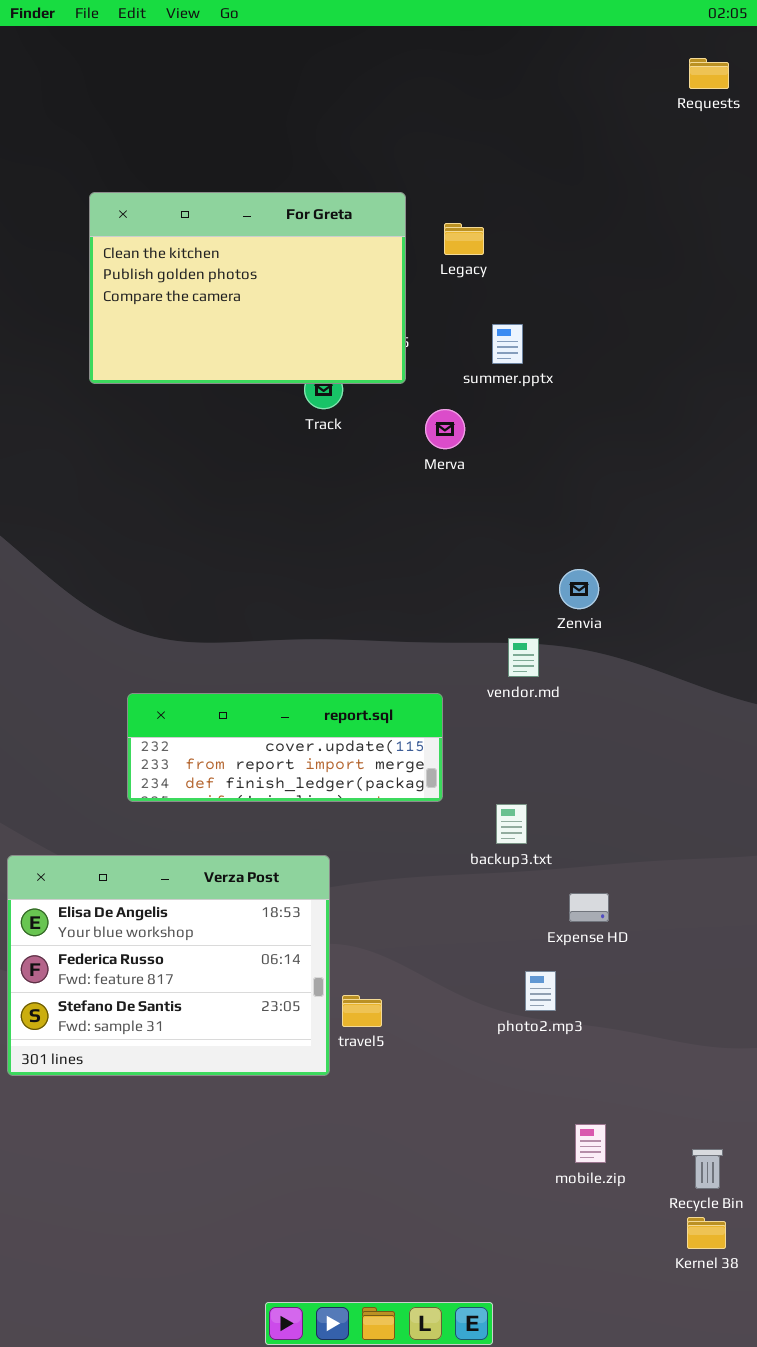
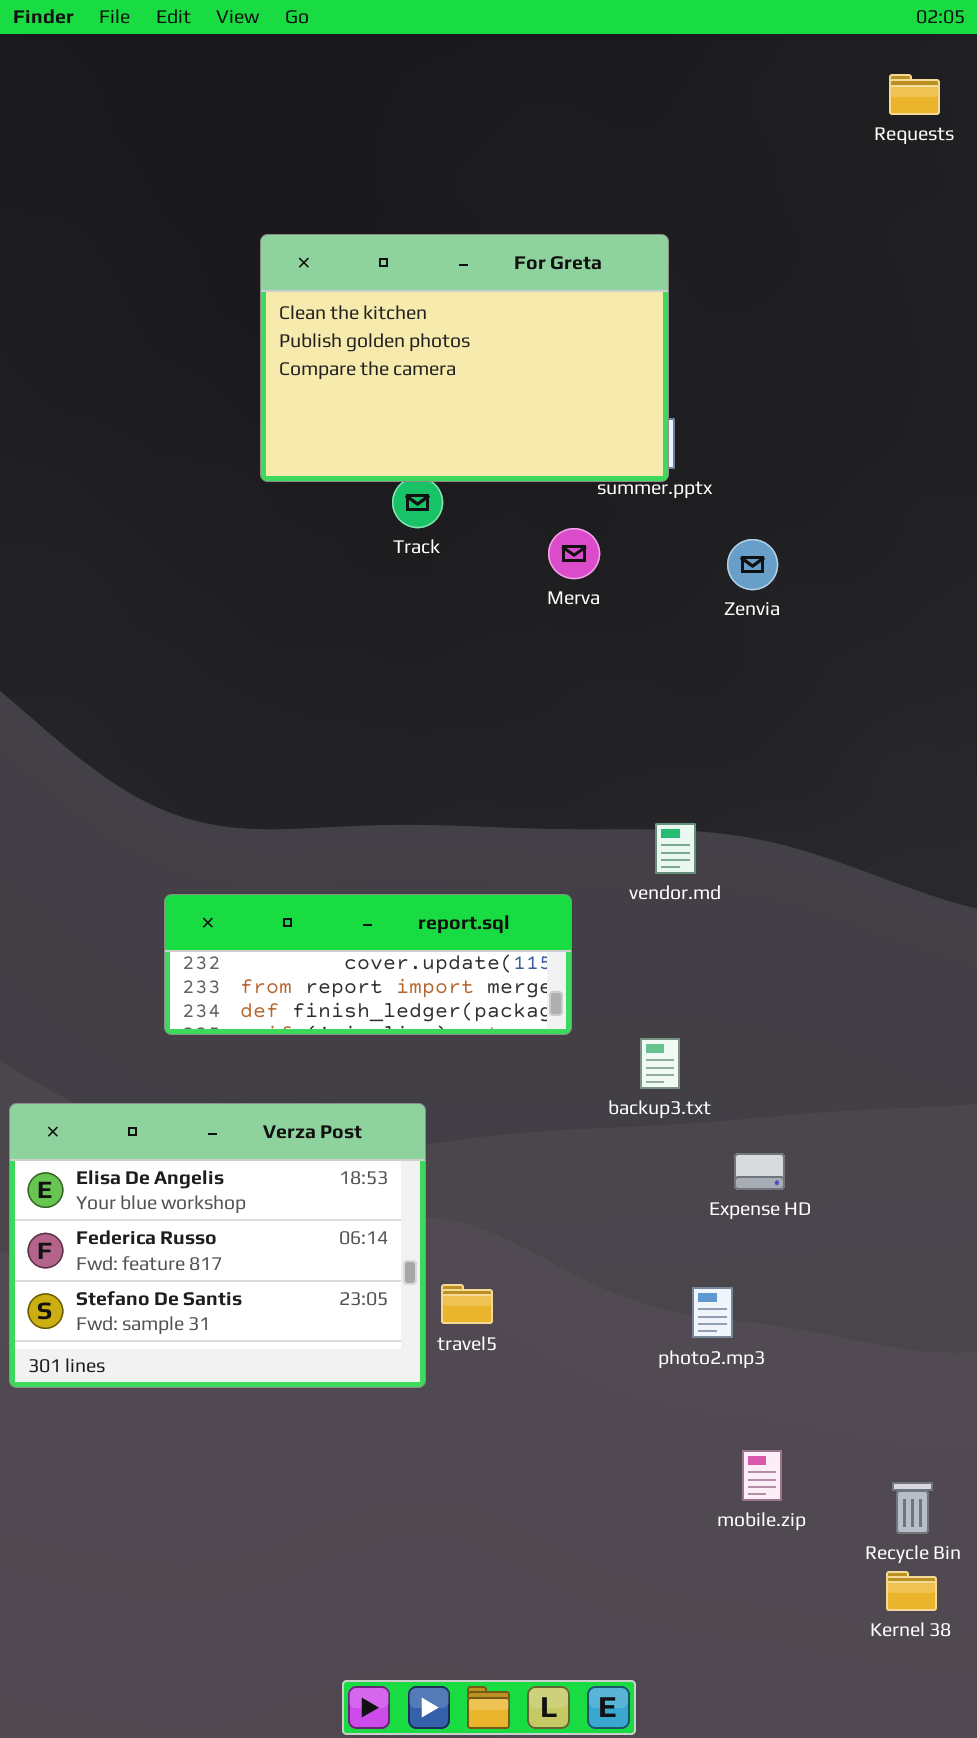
For Greta: [89,192,406,384] -> [260,234,669,482], moved
Zenvia: [559,569,599,609] -> [727,539,778,590], moved
photo2.mp3: [525,971,556,1011] -> [692,1287,733,1338], moved

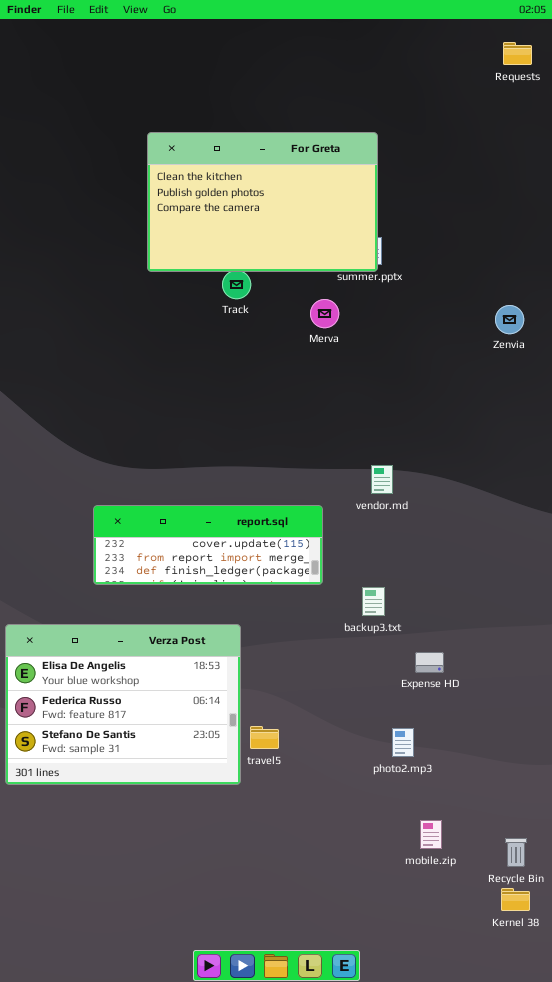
Zenvia: [727,539,778,590] -> [495,305,524,334], moved

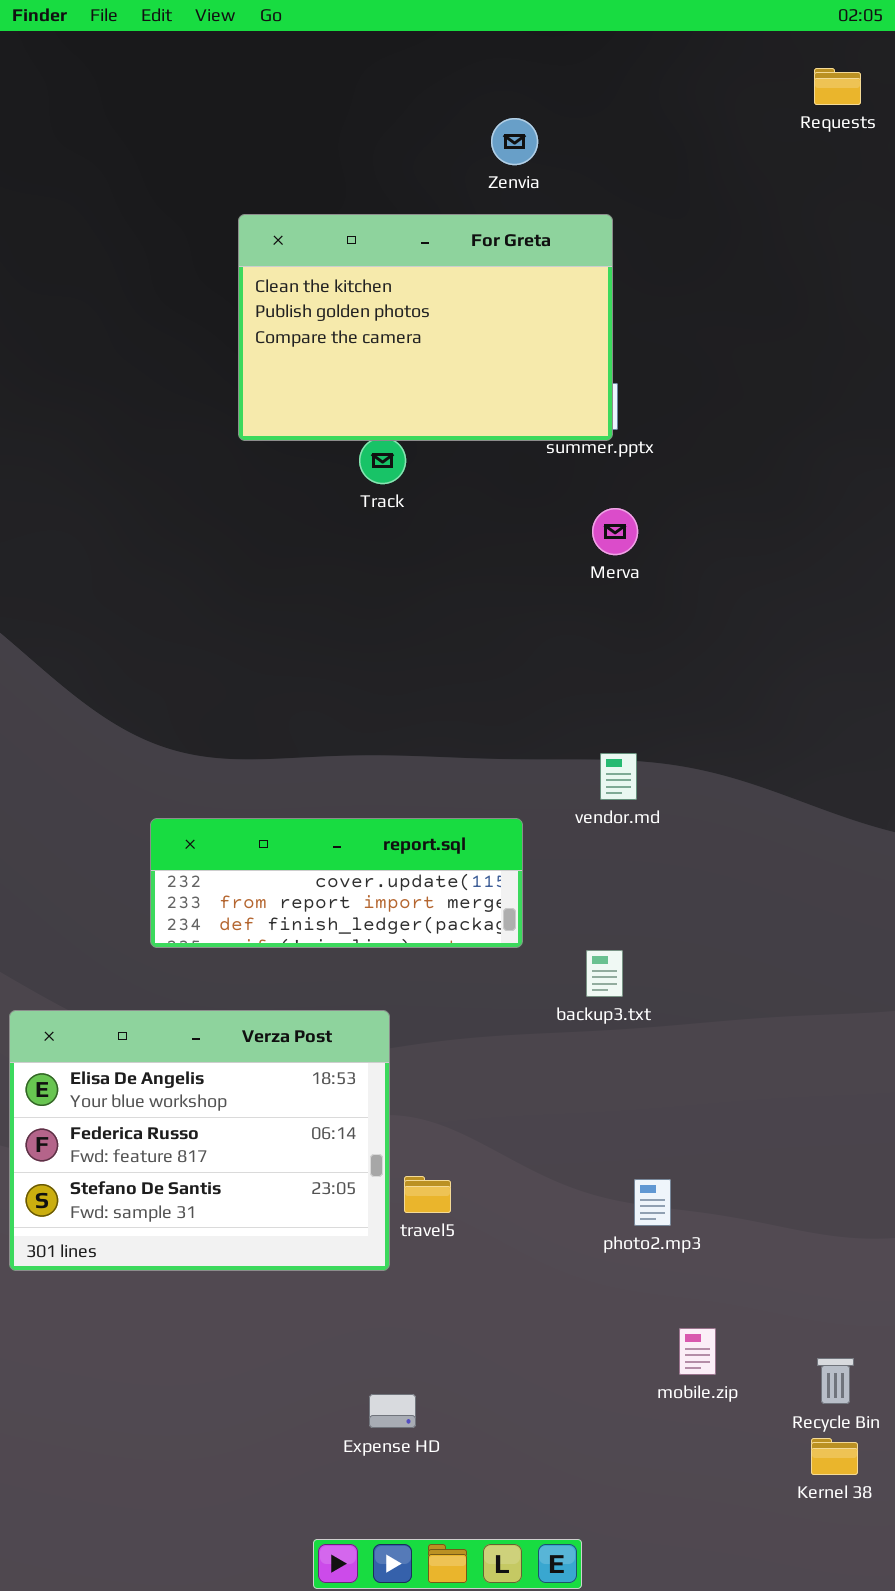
Merva: [310,299,339,328] -> [592,508,638,555], moved
Zenvia: [495,305,524,334] -> [491,118,538,165], moved
Expense HD: [415,652,444,673] -> [369,1394,416,1428], moved

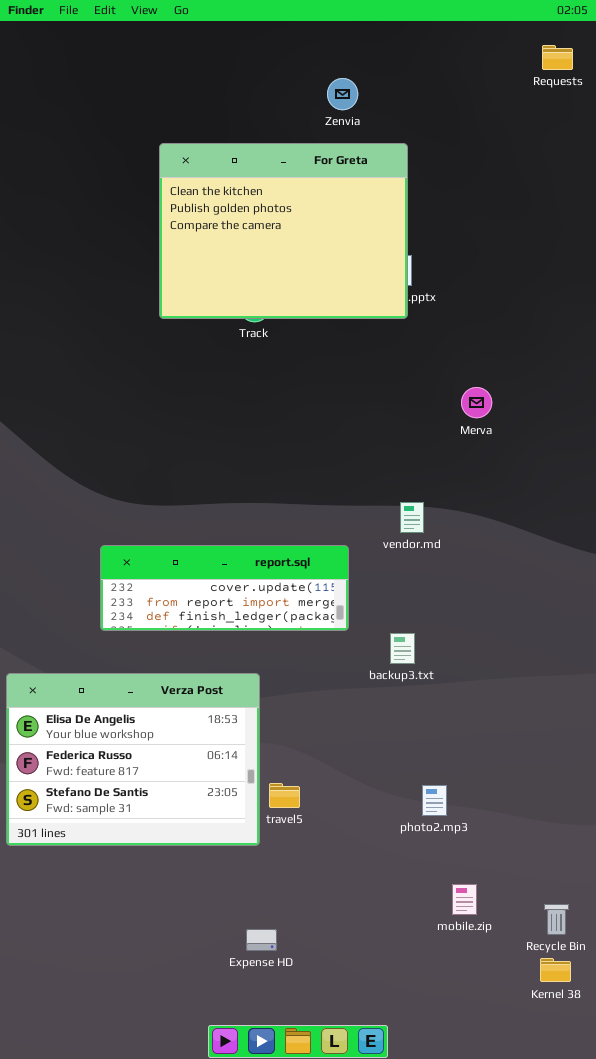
For Greta: [238,214,613,441] -> [159,143,408,319], resized
Merva: [592,508,638,555] -> [461,387,492,418], moved

